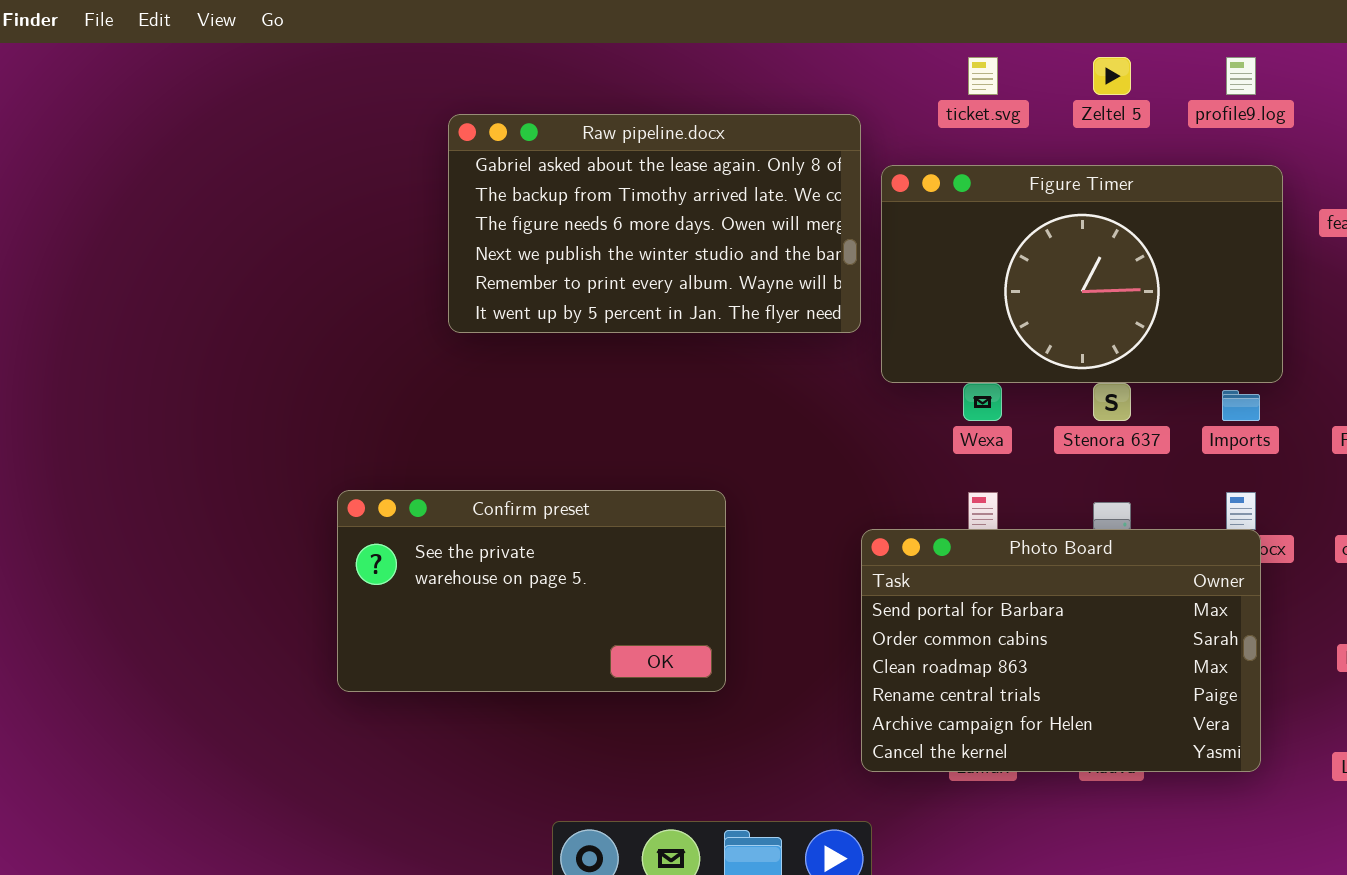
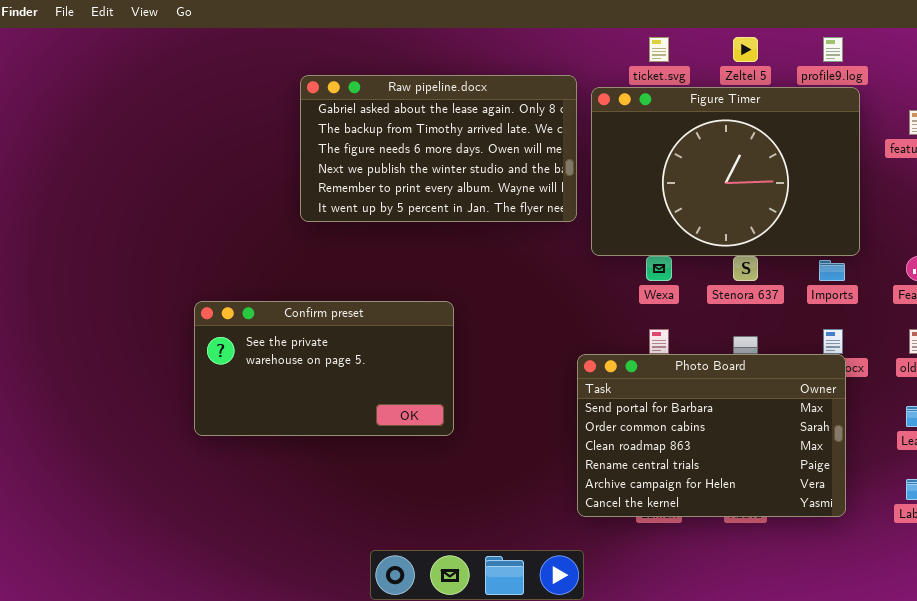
Figure Timer: [881,165,1283,383] -> [591,87,860,256], resized
Confirm preset: [337,490,726,692] -> [194,301,454,436], moved

